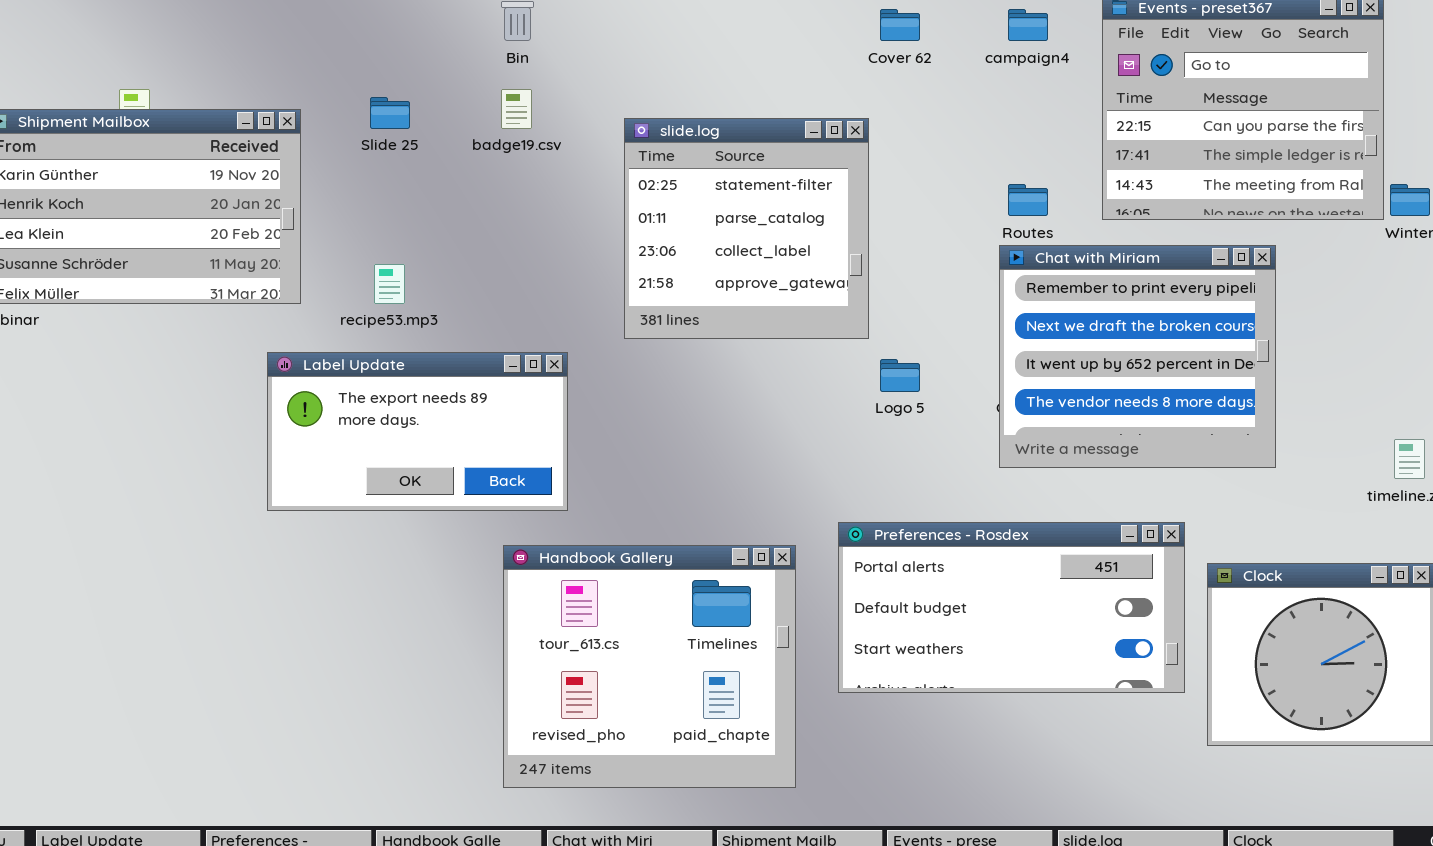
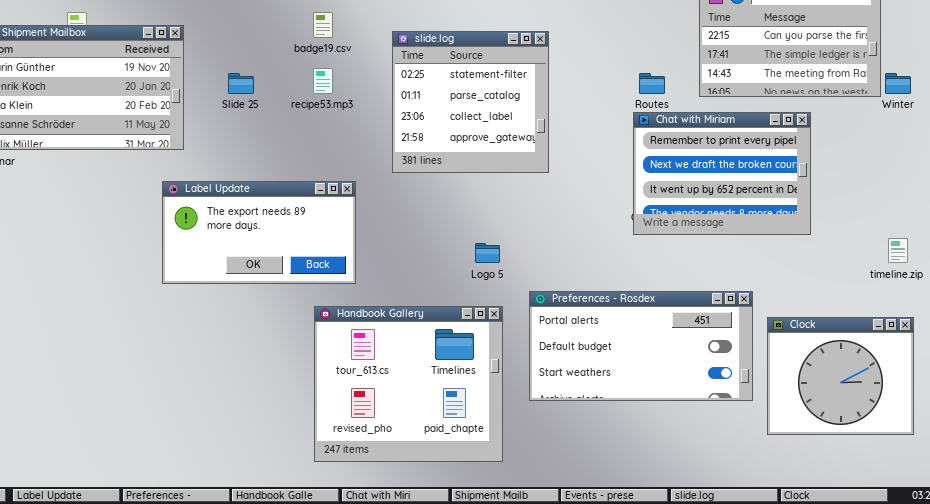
Slide 25: [370,97,410,129] -> [228,73,254,94], moved
Chat with Miriam: [999,245,1276,468] -> [633,112,811,235], resized
recipe53.mp3: [374,264,405,304] -> [313,68,333,94], moved
Logo 5: [880,359,920,392] -> [475,243,500,263], moved

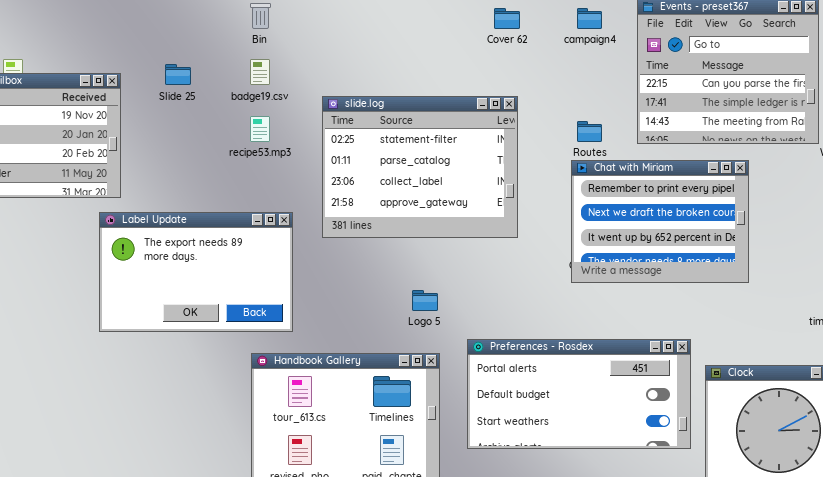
slide.log: [392,31,549,173] -> [322,96,518,238], moved, resized
Slide 25: [228,73,254,94] -> [165,64,191,85], moved
Label Update: [162,181,356,284] -> [99,212,293,332], resized

